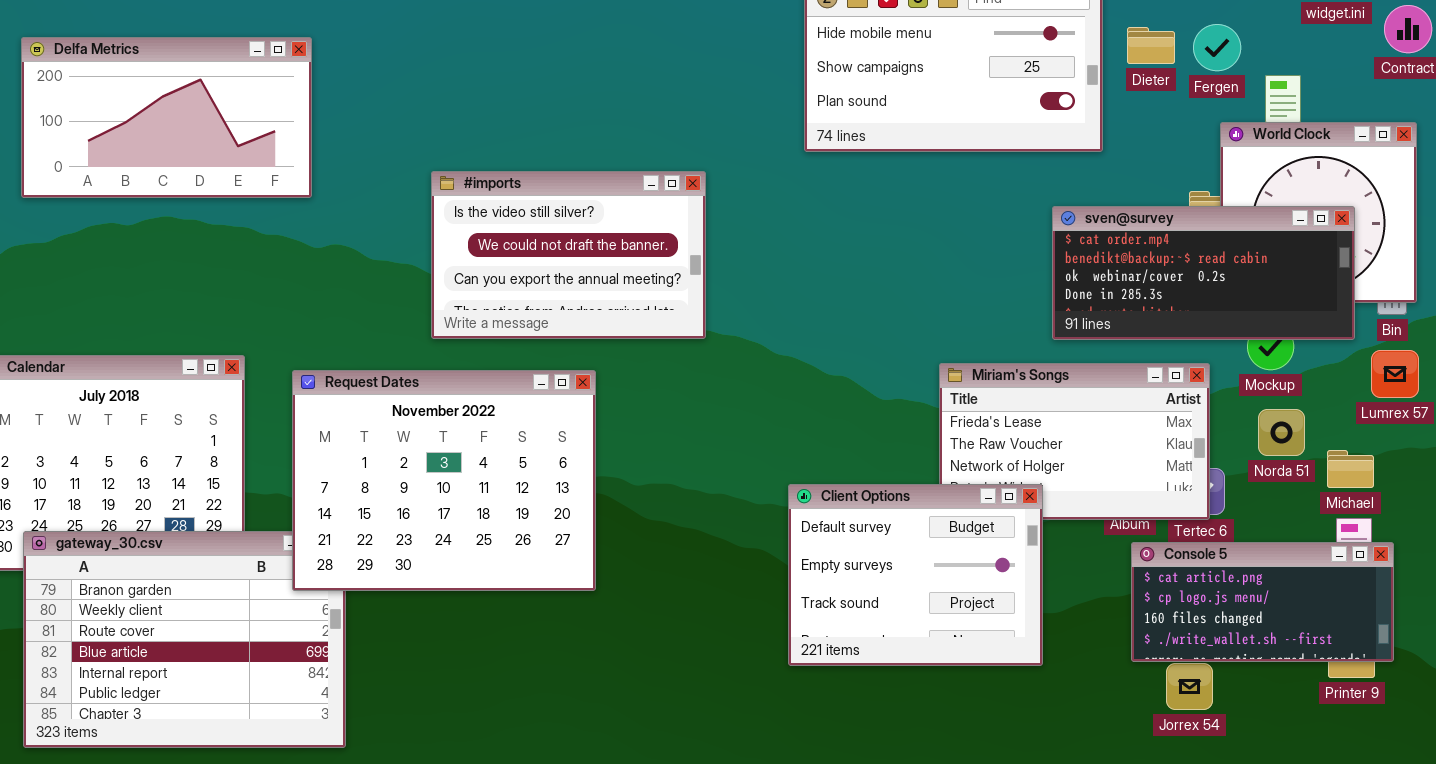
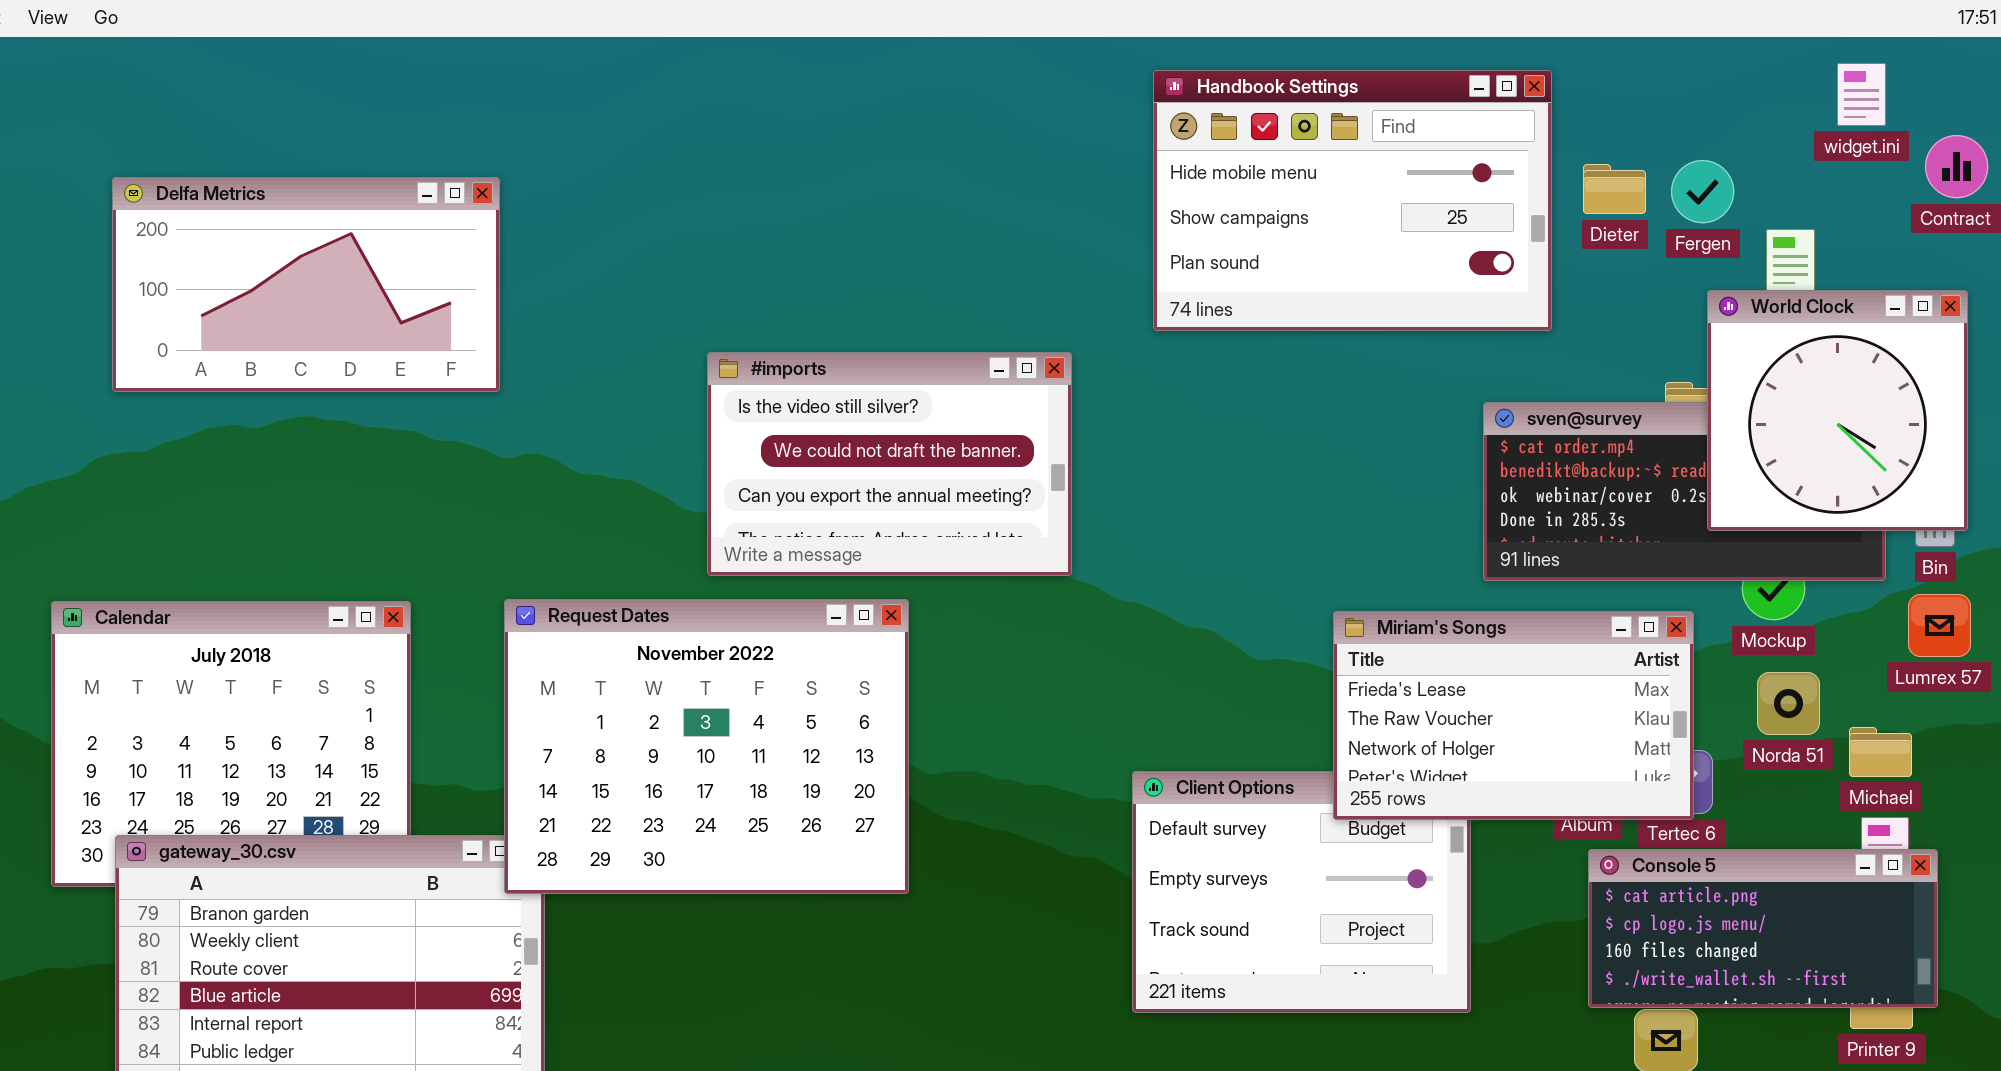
World Clock: [1220,122,1417,303] -> [1707,290,1968,531], raised
#imports: [431,171,706,339] -> [707,352,1072,576], moved
Miriam's Songs: [939,363,1210,520] -> [1333,611,1694,820], raised
Request Dates: [292,370,596,591] -> [504,599,909,894], moved

